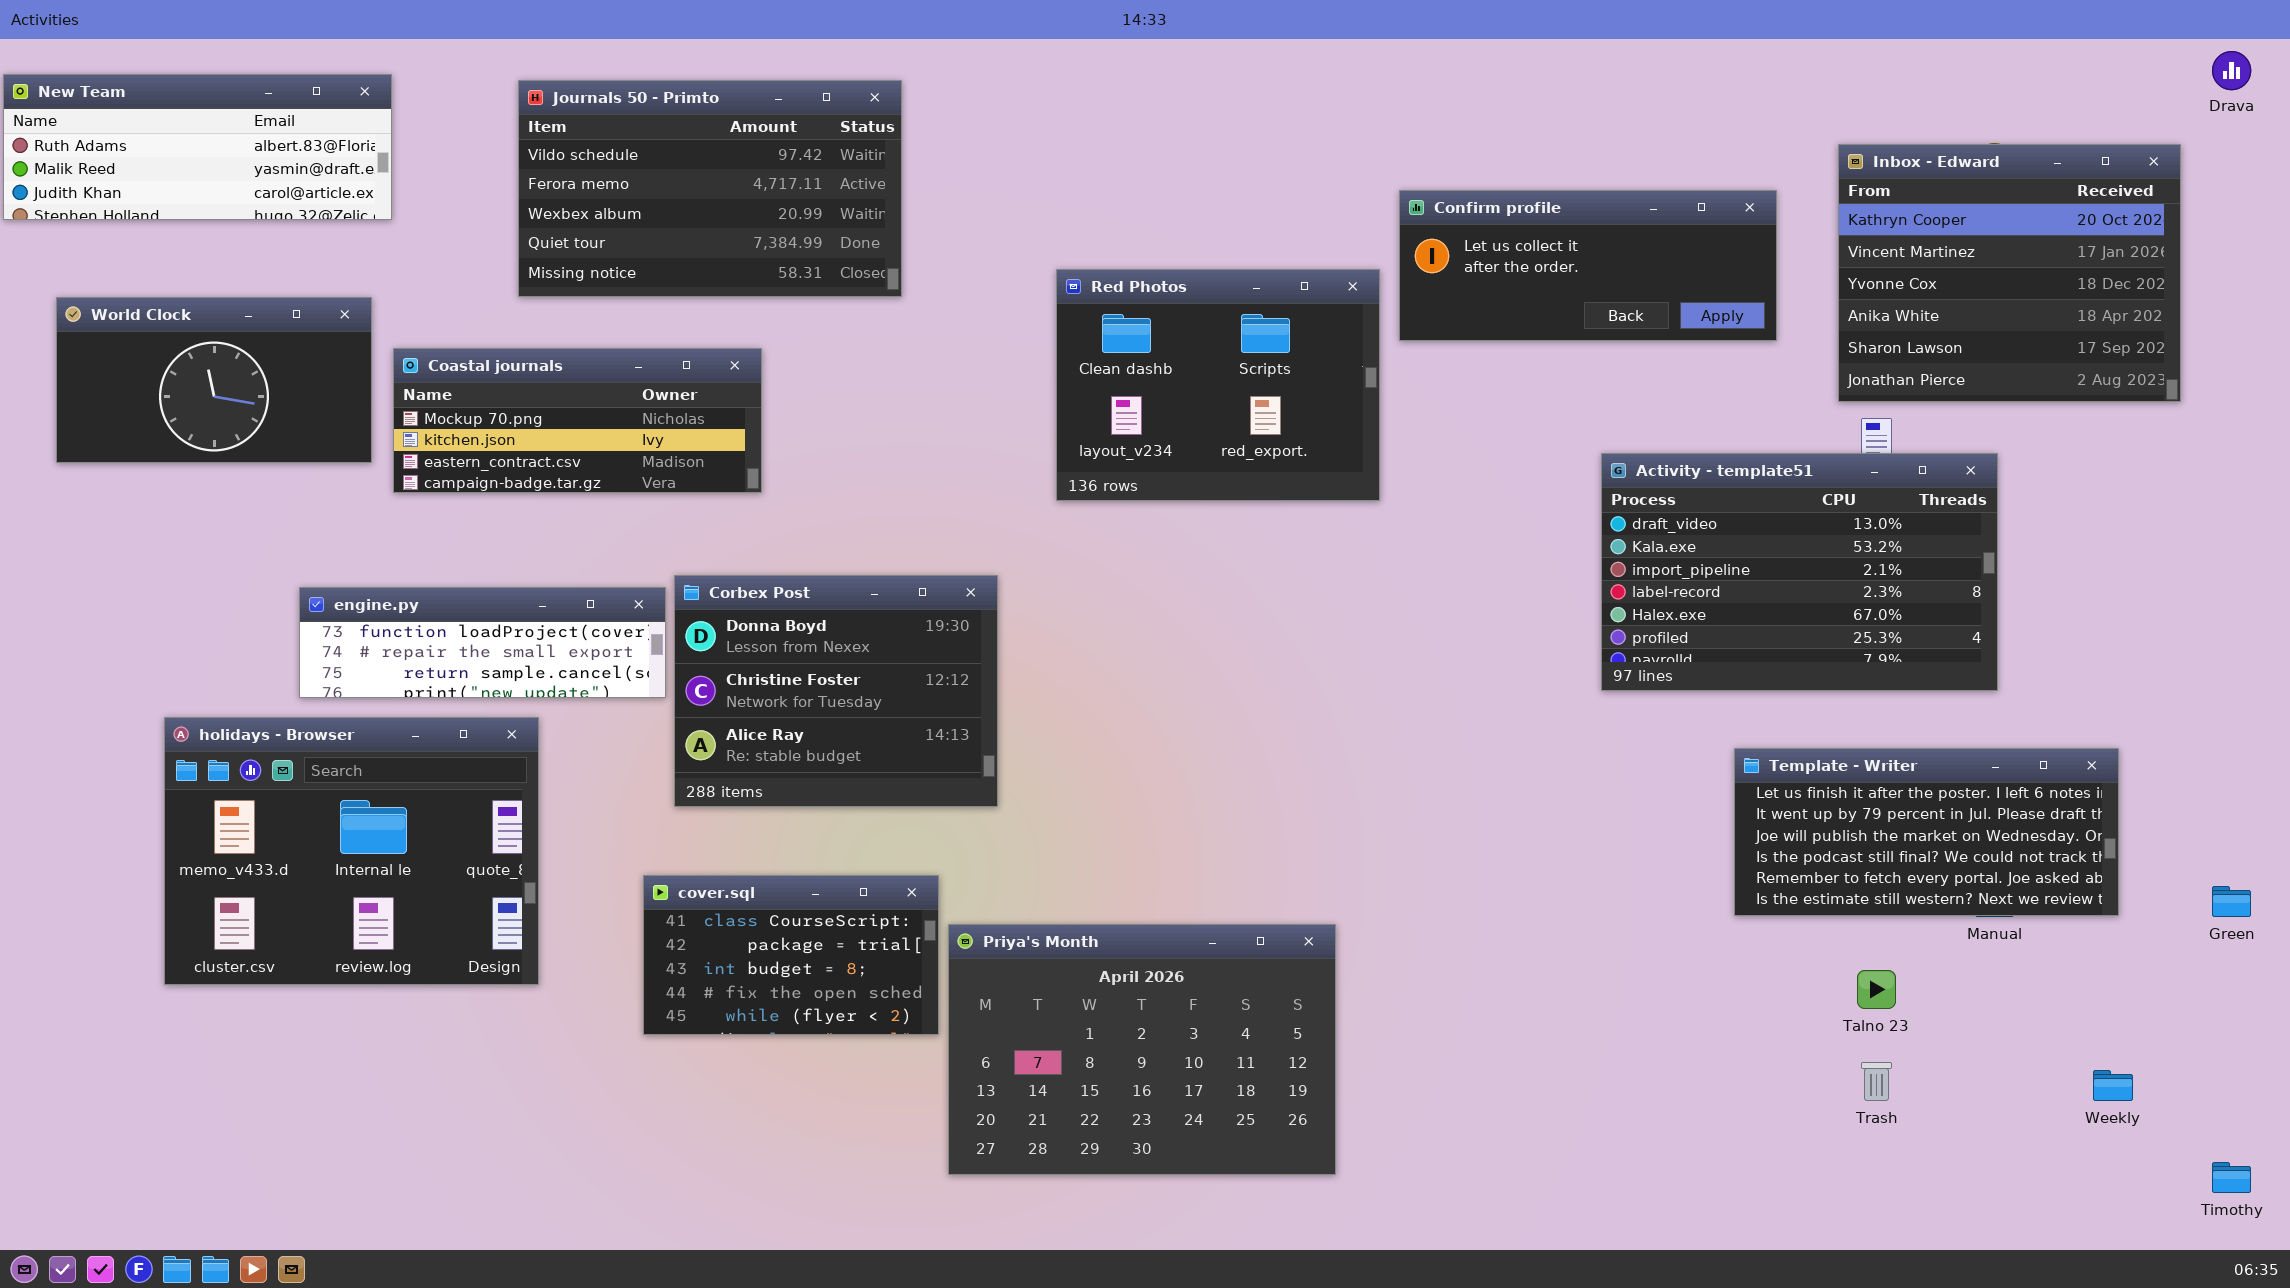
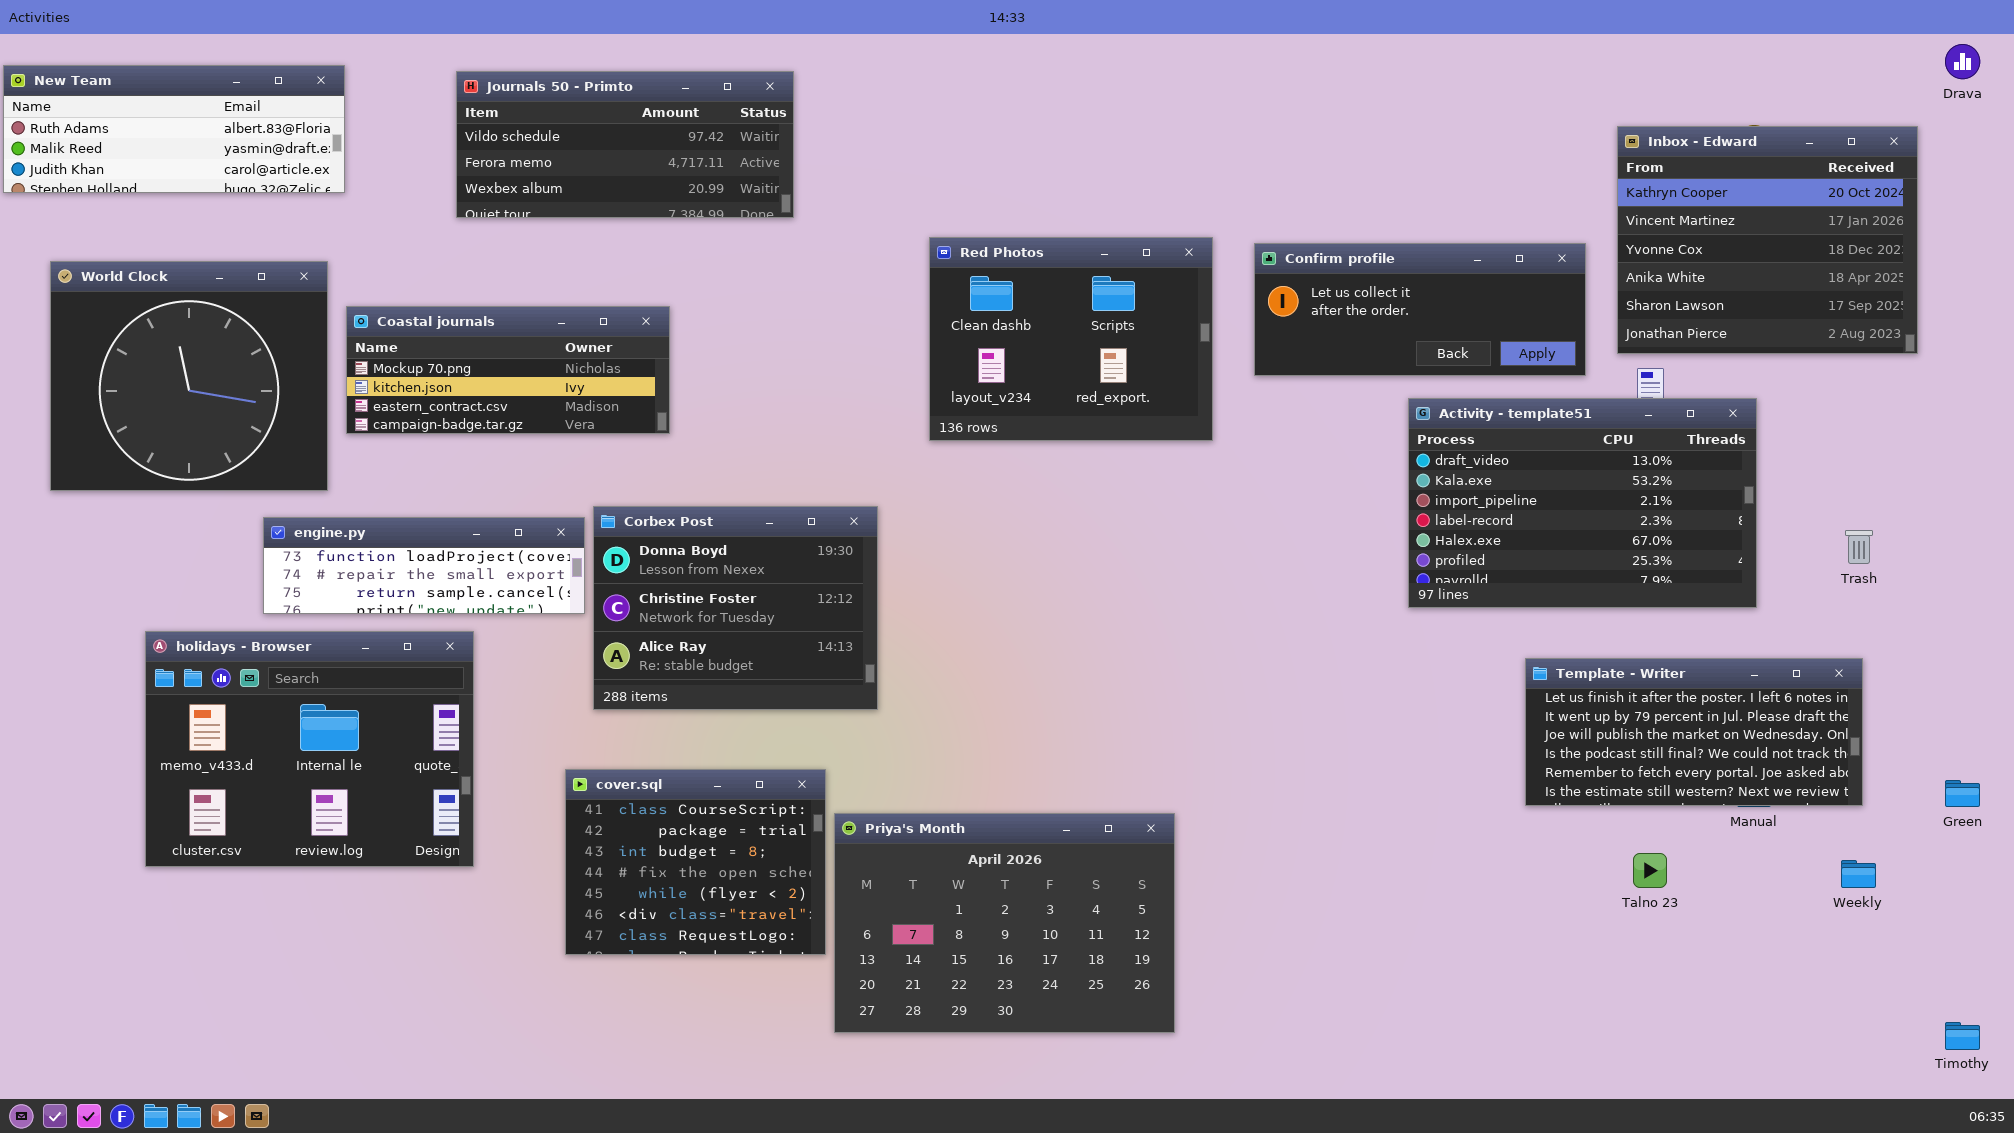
Journals 50 - Primto: [518,80,902,297] -> [456,71,794,218], resized
Confirm profile: [1399,190,1777,341] -> [1254,243,1586,376], moved
World Clock: [56,297,372,463] -> [50,261,328,491], resized
cover.sql: [643,875,939,1035] -> [565,769,826,955], resized
Trash: [1861,1062,1892,1101] -> [1845,530,1873,564], moved
Weekly: [2093,1070,2133,1101] -> [1841,860,1876,888], moved

